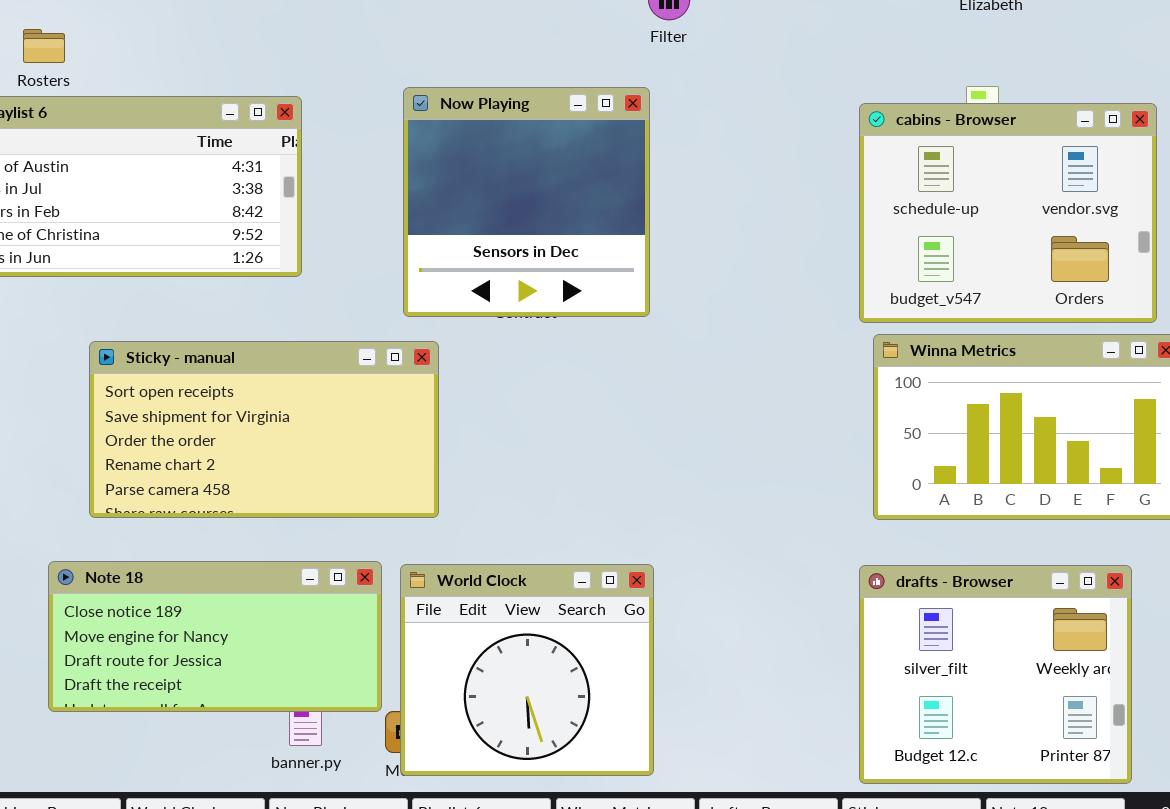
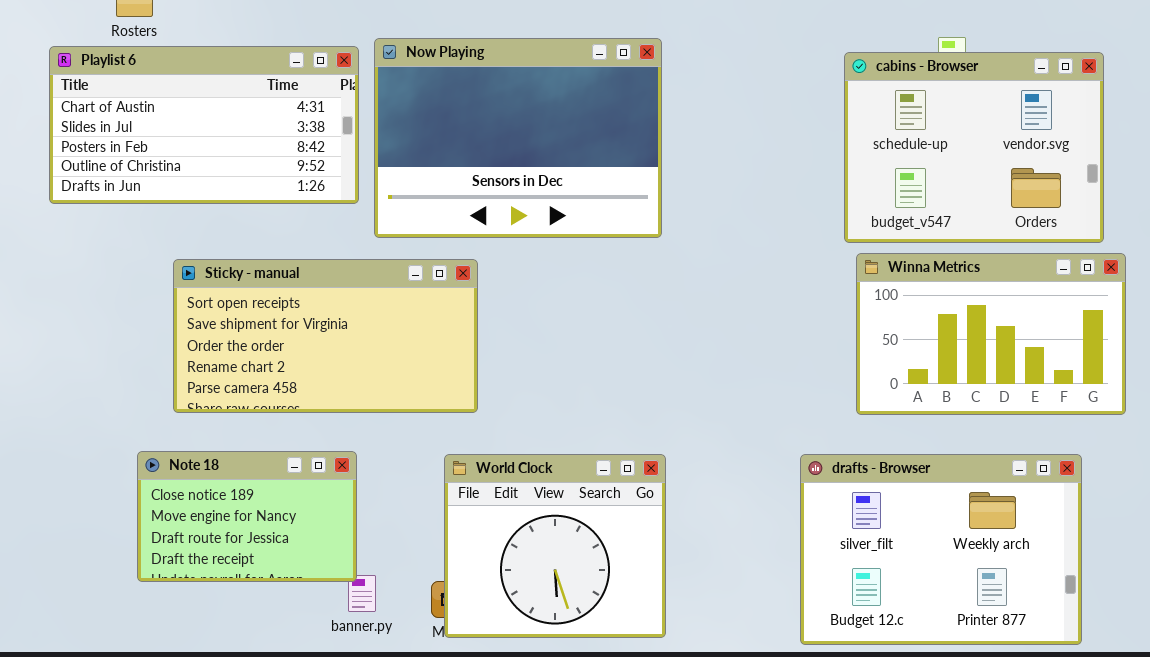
Now Playing: [403,87,650,317] -> [374,38,662,238], resized
Note 18: [48,561,382,712] -> [137,451,357,582], resized
drafts - Browser: [859,565,1132,784] -> [800,454,1082,645], resized

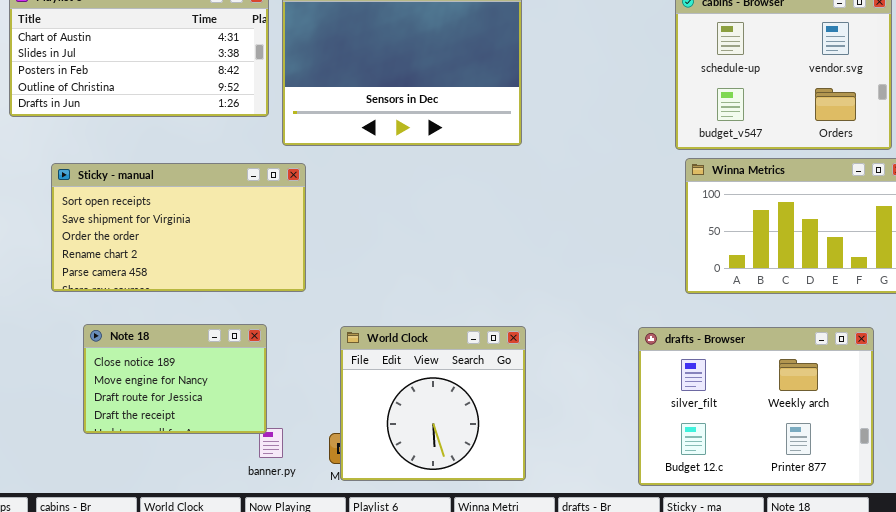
Sticky - manual: [173,259,478,413] -> [51,163,306,292], moved

